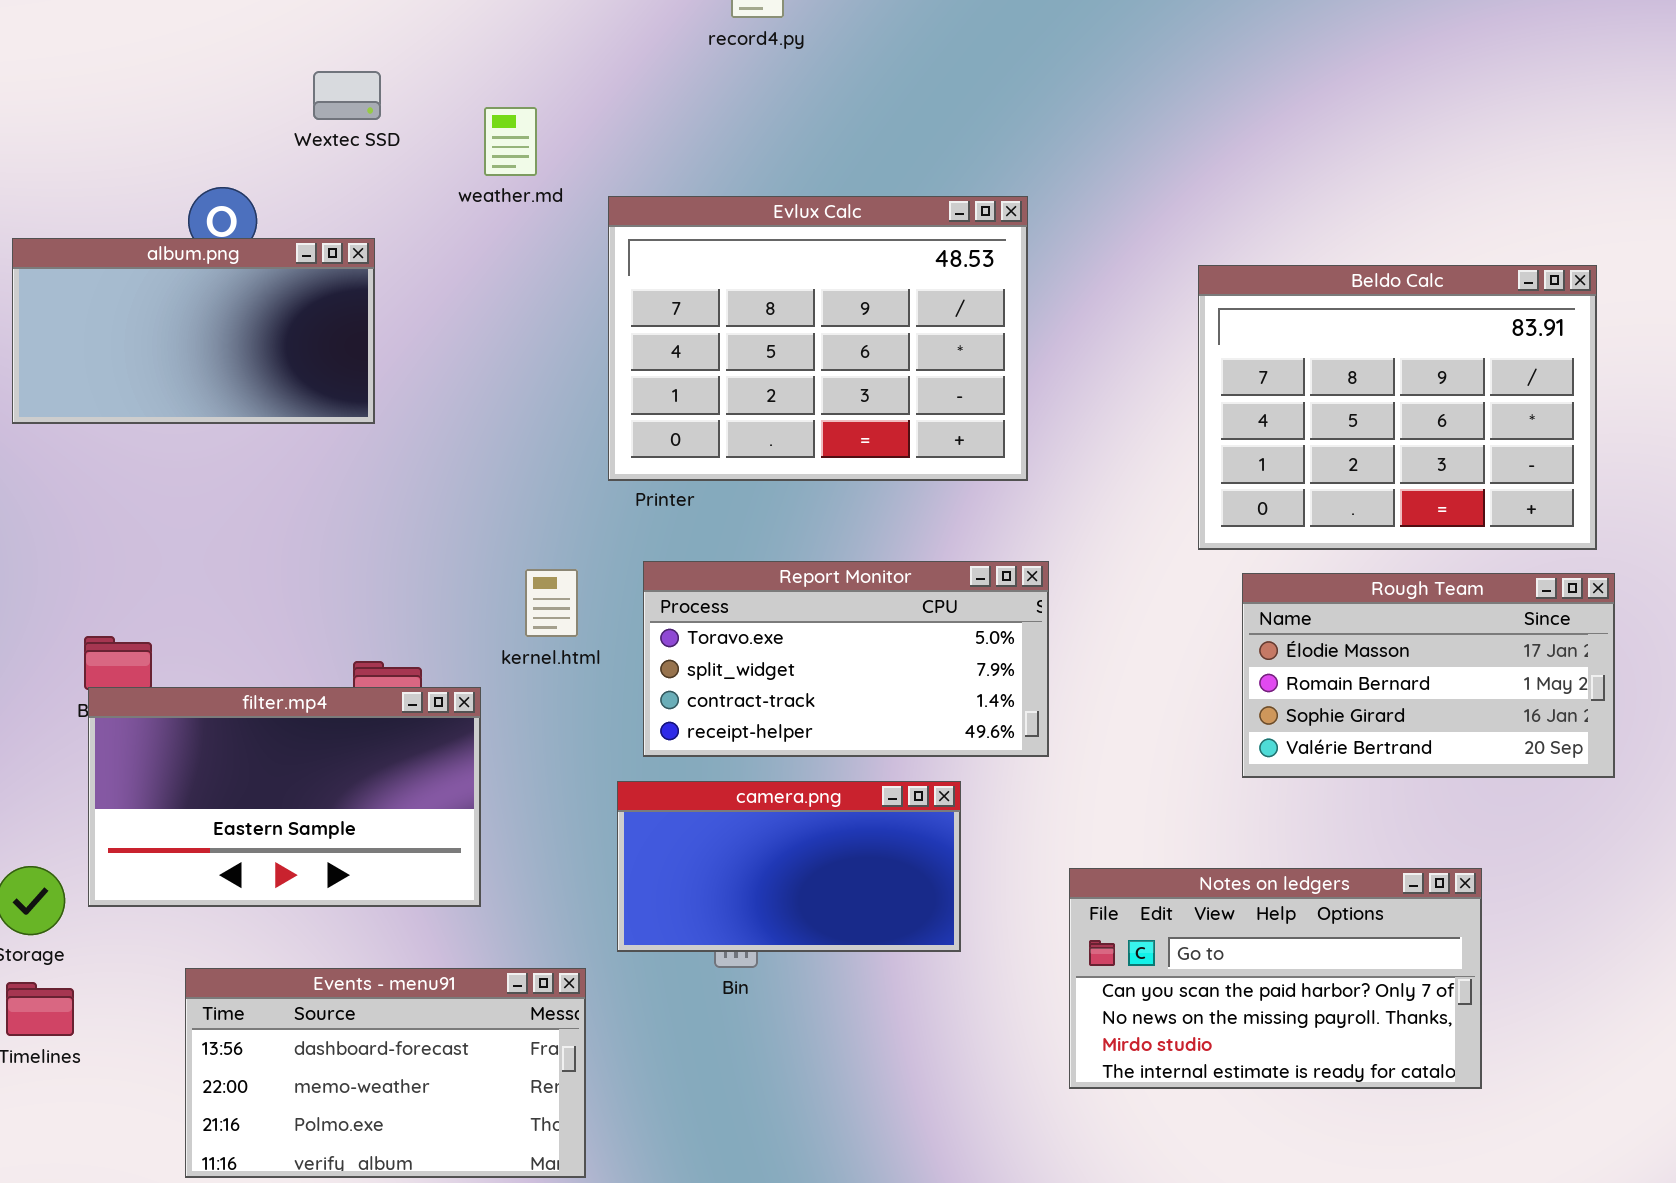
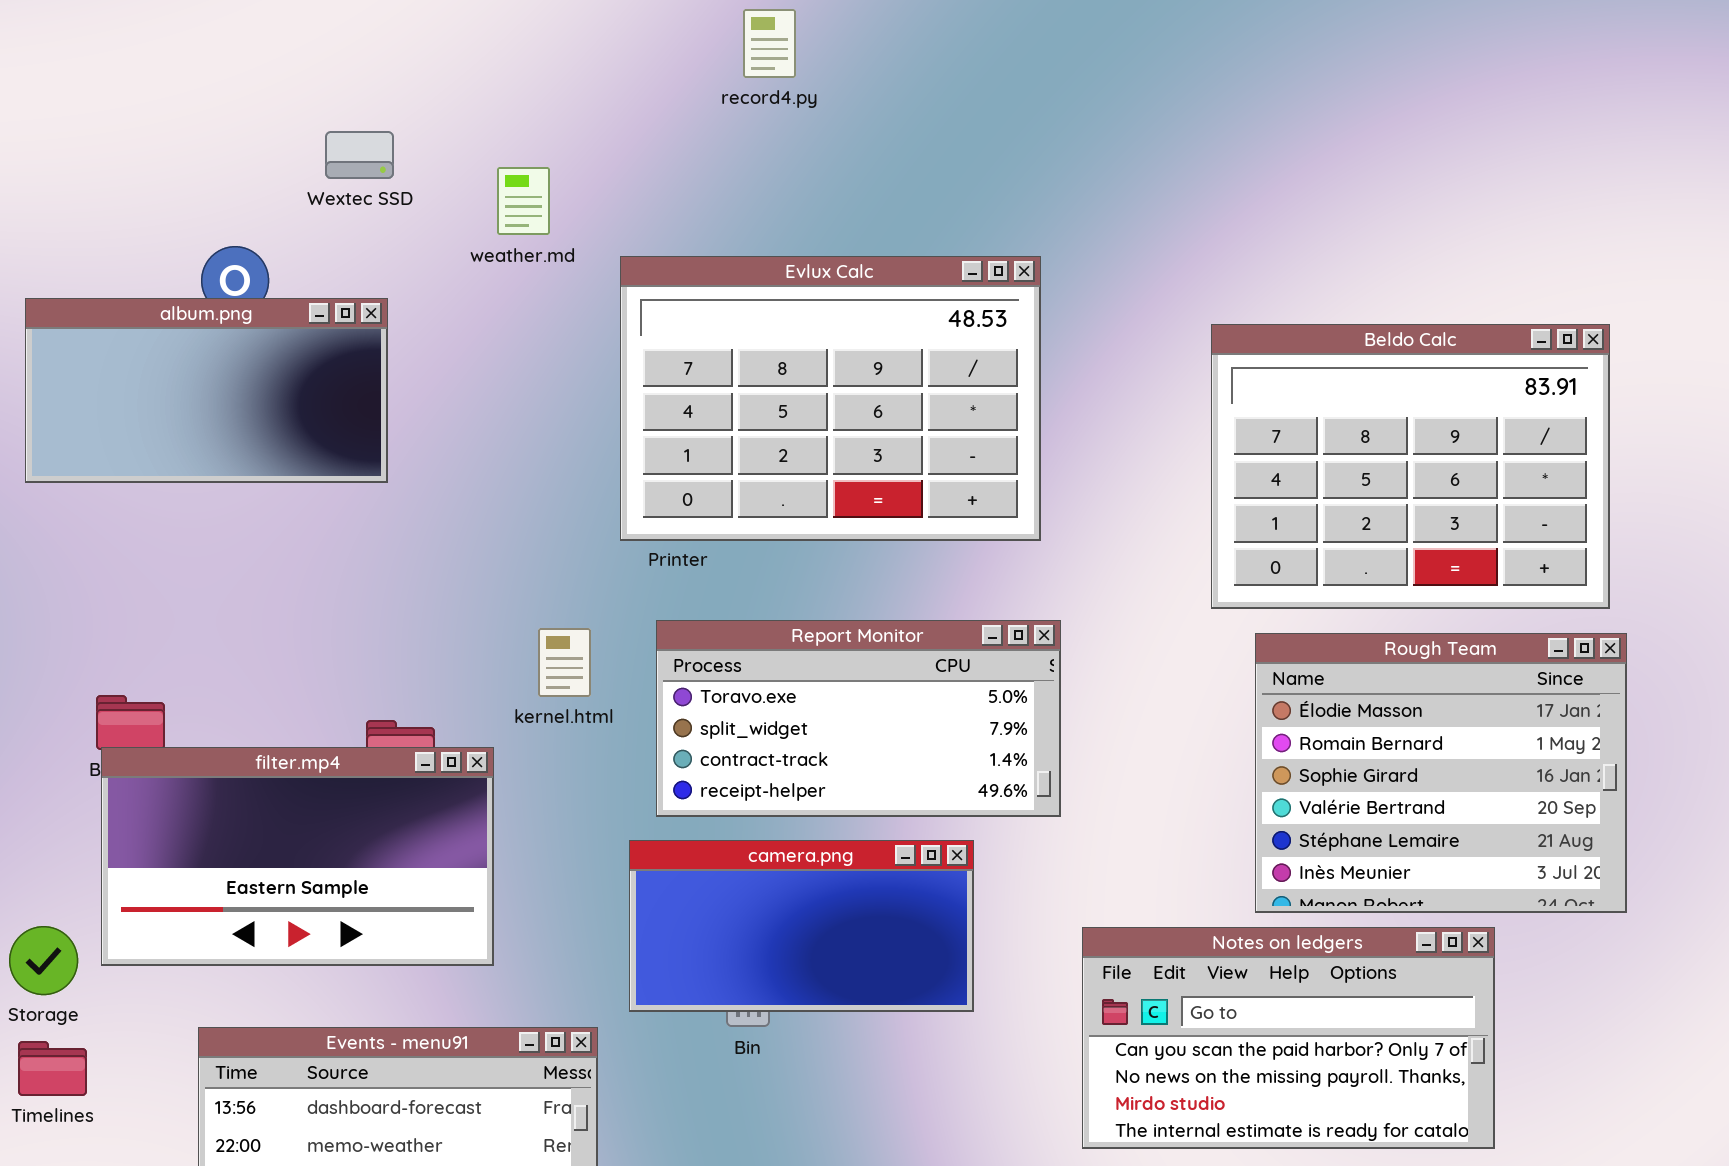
Rough Team: [1242,573,1615,778] -> [1255,633,1627,913], resized

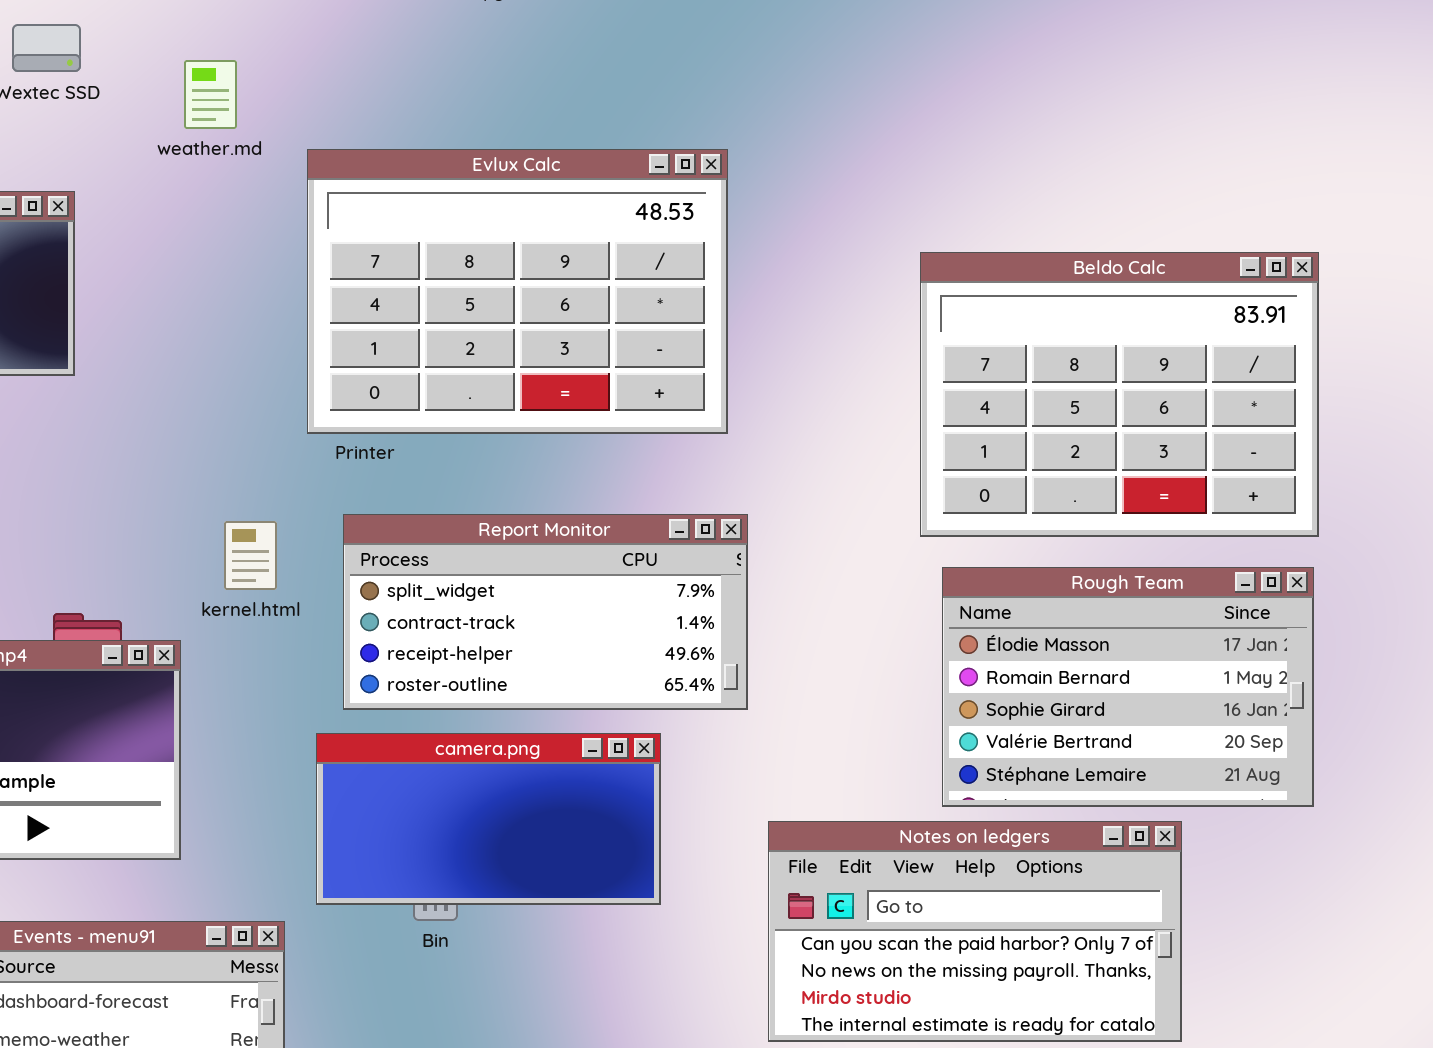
Beldo Calc: [1211,324,1610,609] -> [920,252,1319,537], moved
Report Monitor: [656,620,1061,817] -> [343,514,748,710], scrolled down 1 row
Rough Team: [1255,633,1627,913] -> [942,567,1314,807], resized

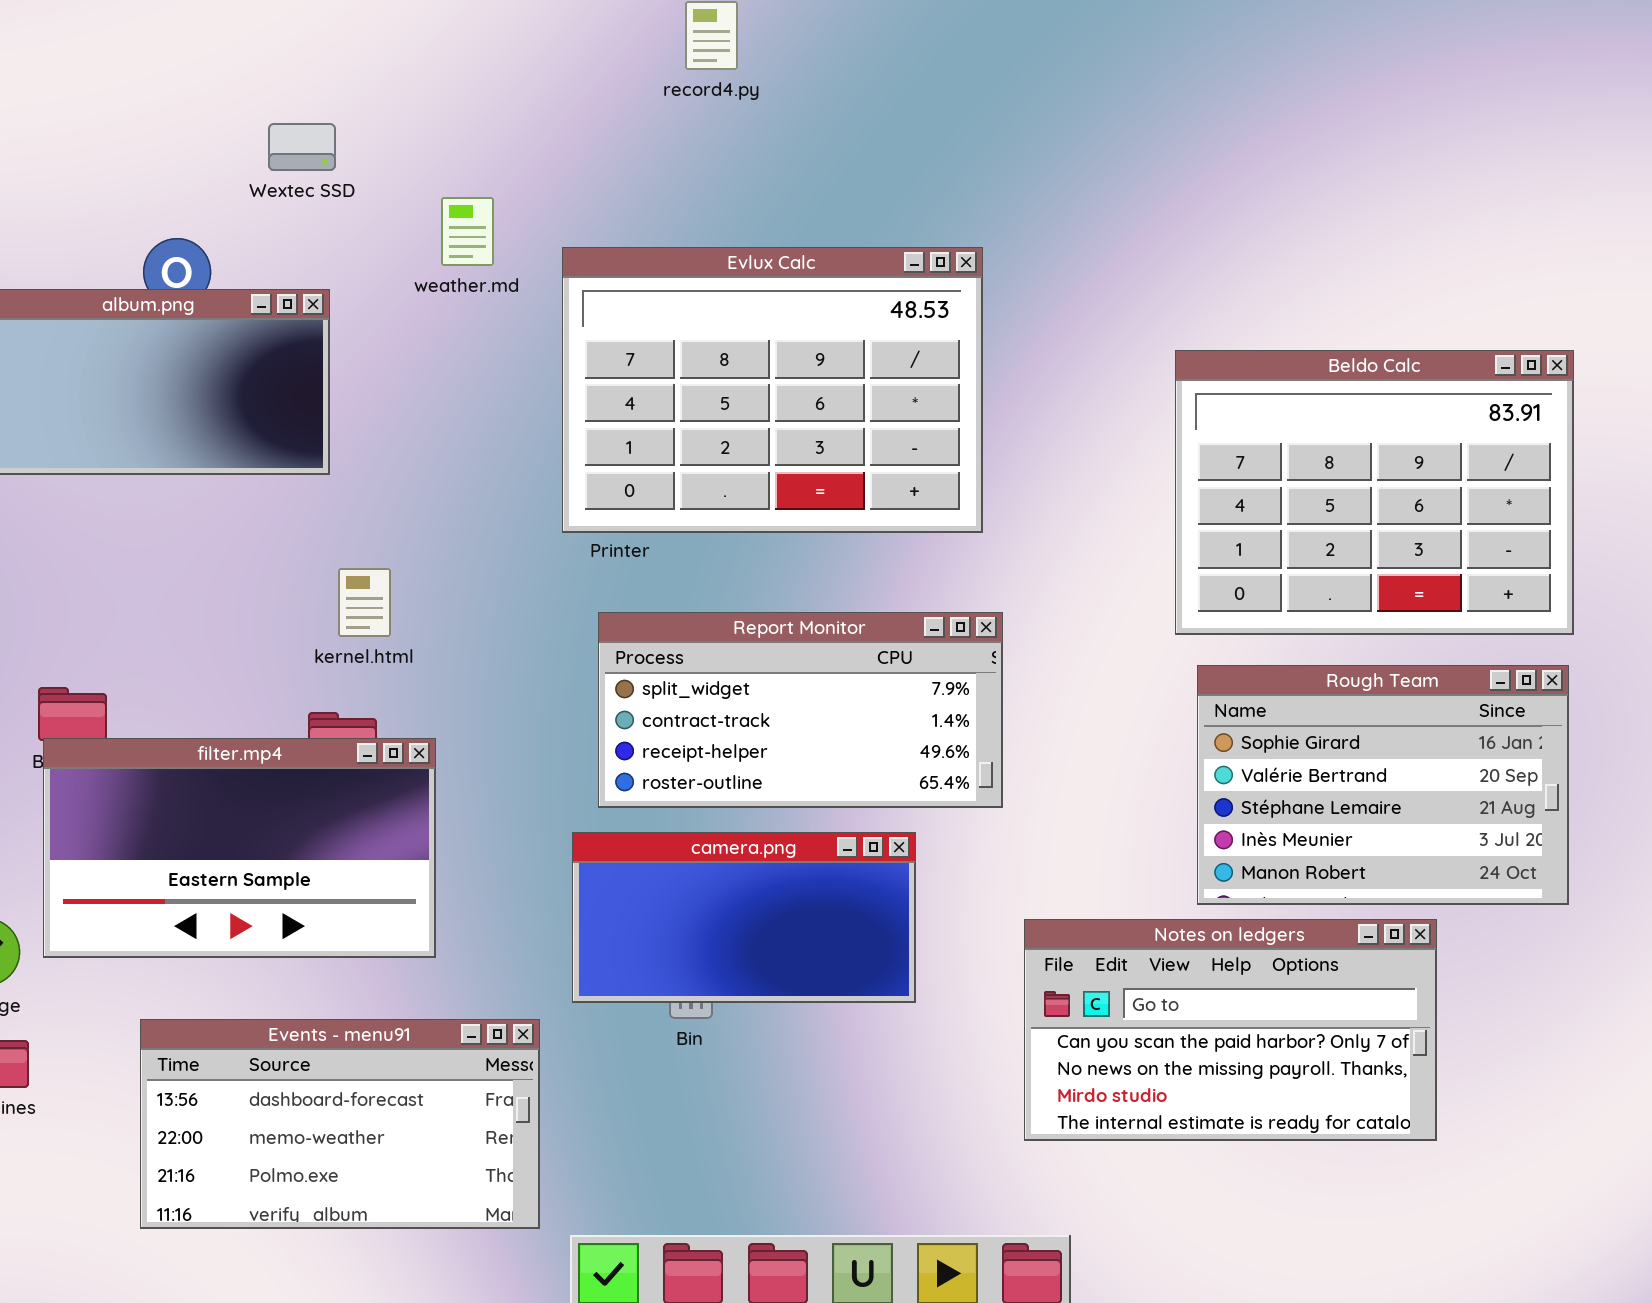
weather.md: [184,60,237,129] -> [441,197,494,266], moved
kernel.html: [224,521,277,590] -> [338,568,391,637], moved
Rough Team: [942,567,1314,807] -> [1197,665,1569,905], scrolled down 2 rows

